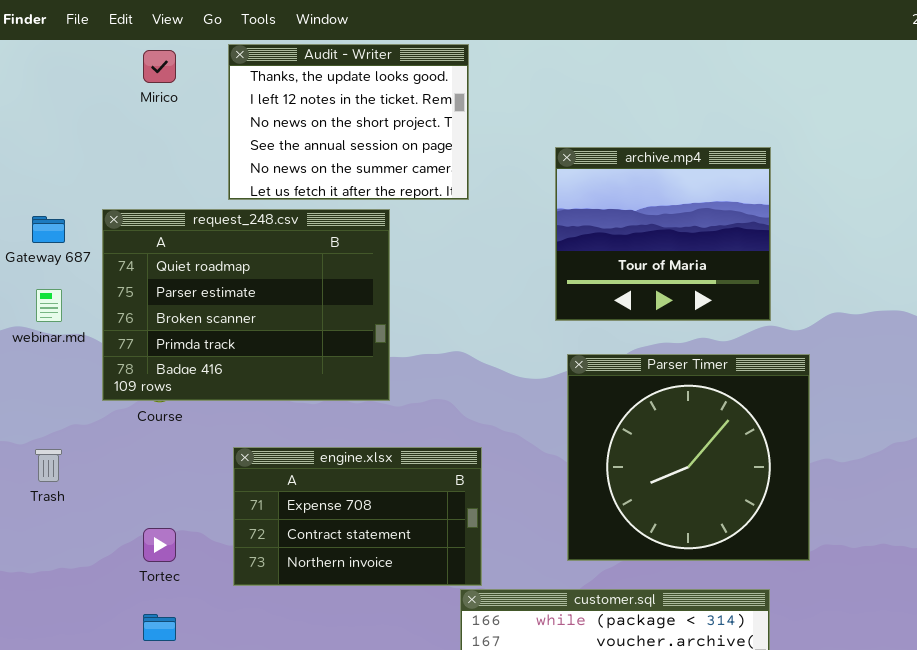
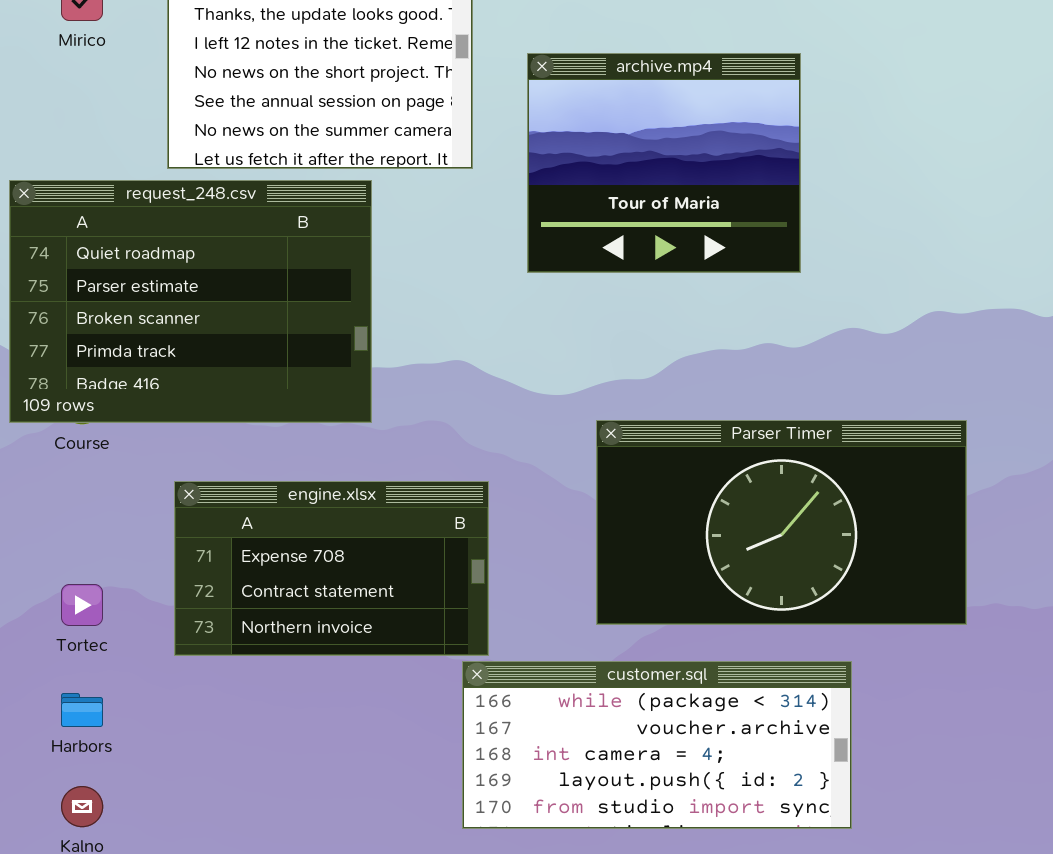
archive.mp4: [555,147,771,321] -> [527,53,801,273], moved
Parser Timer: [567,354,810,561] -> [596,420,967,625], resized

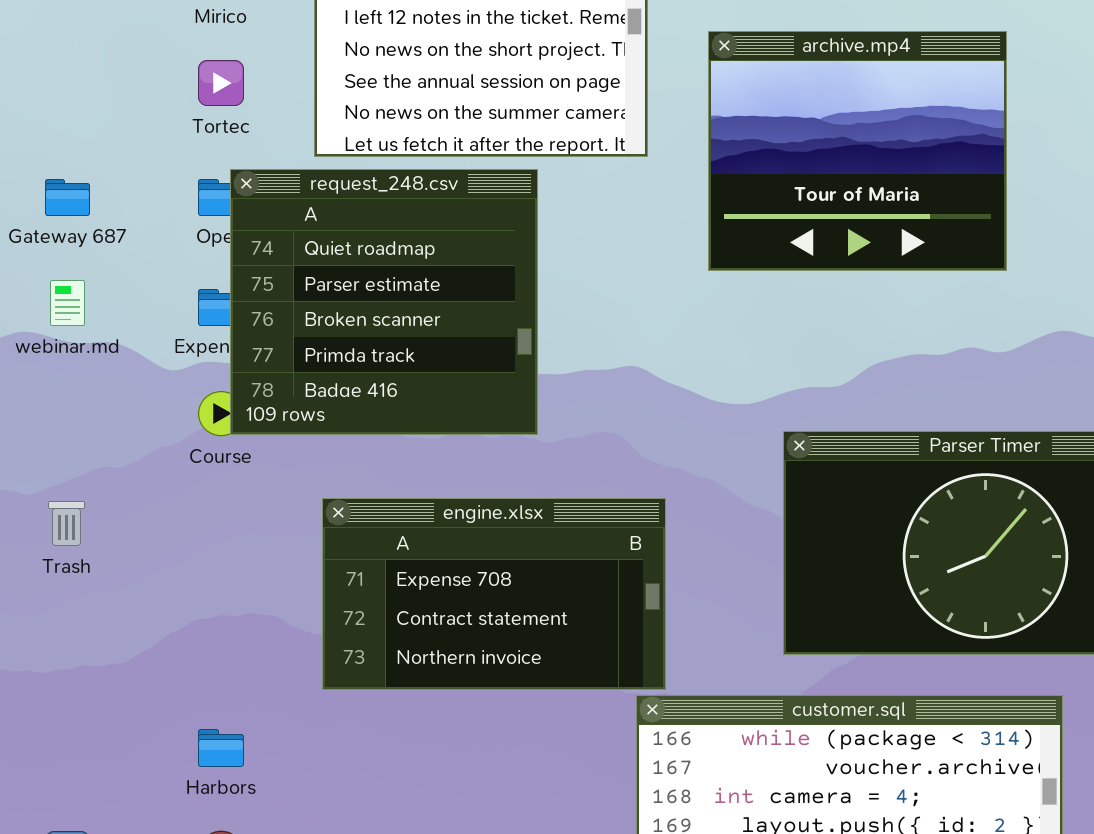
request_248.csv: [9,180,372,423] -> [230,169,538,435], resized
Tortec: [61,584,103,626] -> [198,60,244,106], moved

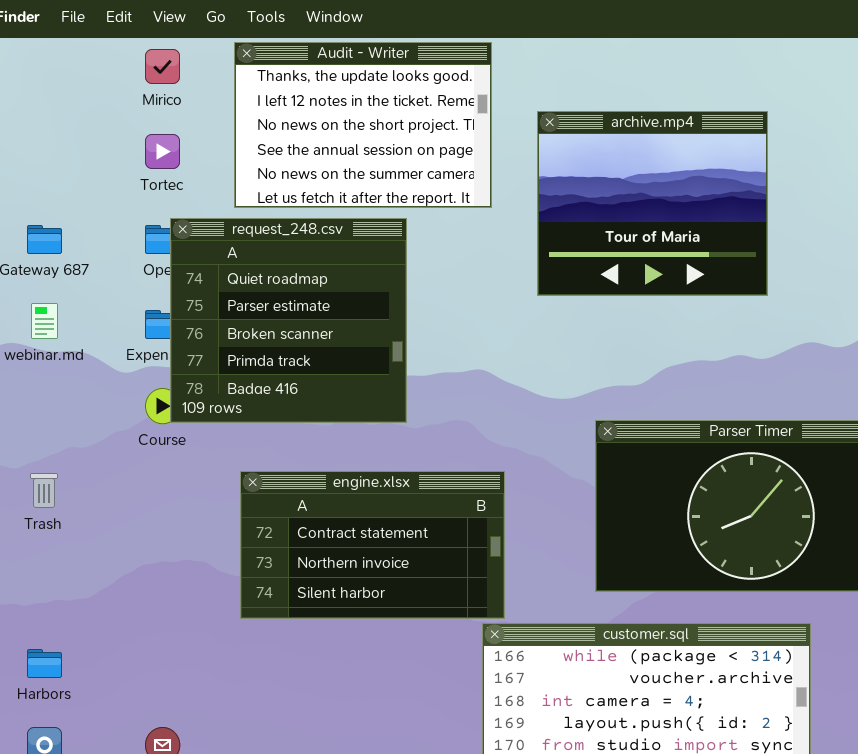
engine.xlsx: [322,498,666,690] -> [240,471,505,619], scrolled down 1 row
Harbors: [198,729,244,767] -> [27,649,62,678], moved

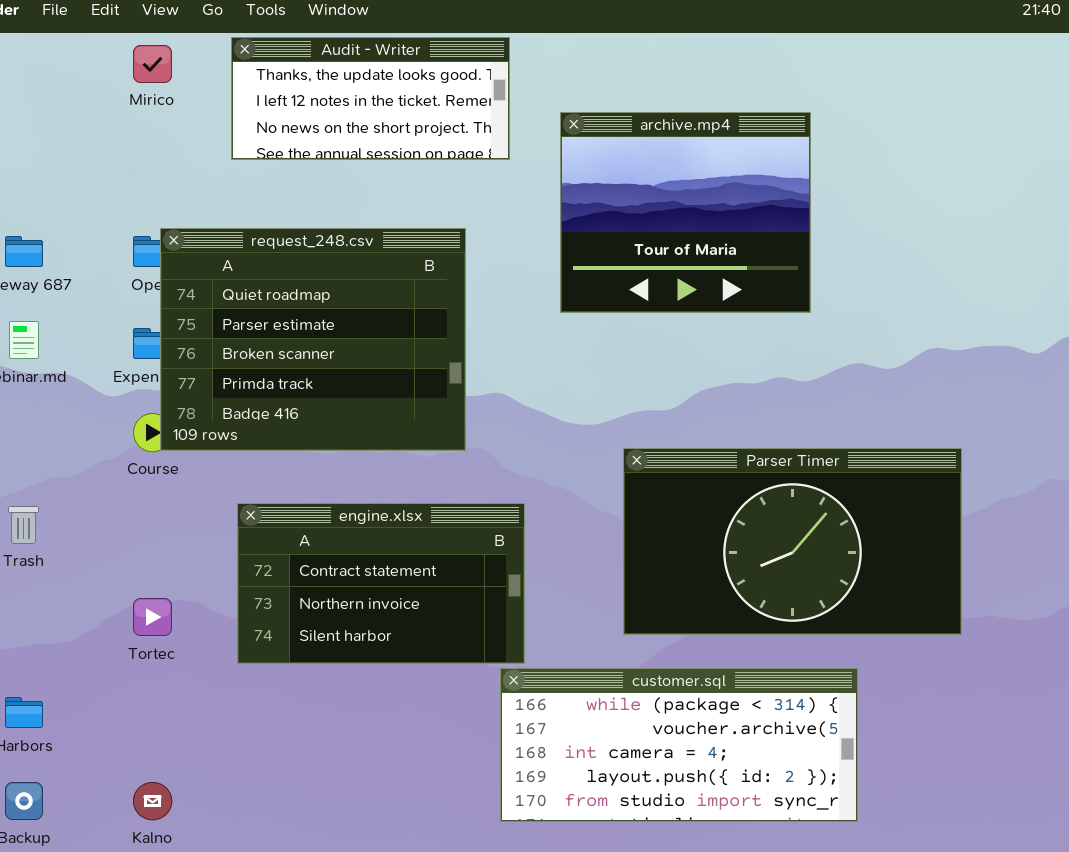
Audit - Writer: [234,42,492,208] -> [231,37,510,160], resized
Tortec: [145,134,180,169] -> [133,598,172,636], moved
request_248.csv: [170,218,407,423] -> [160,228,466,451], resized

